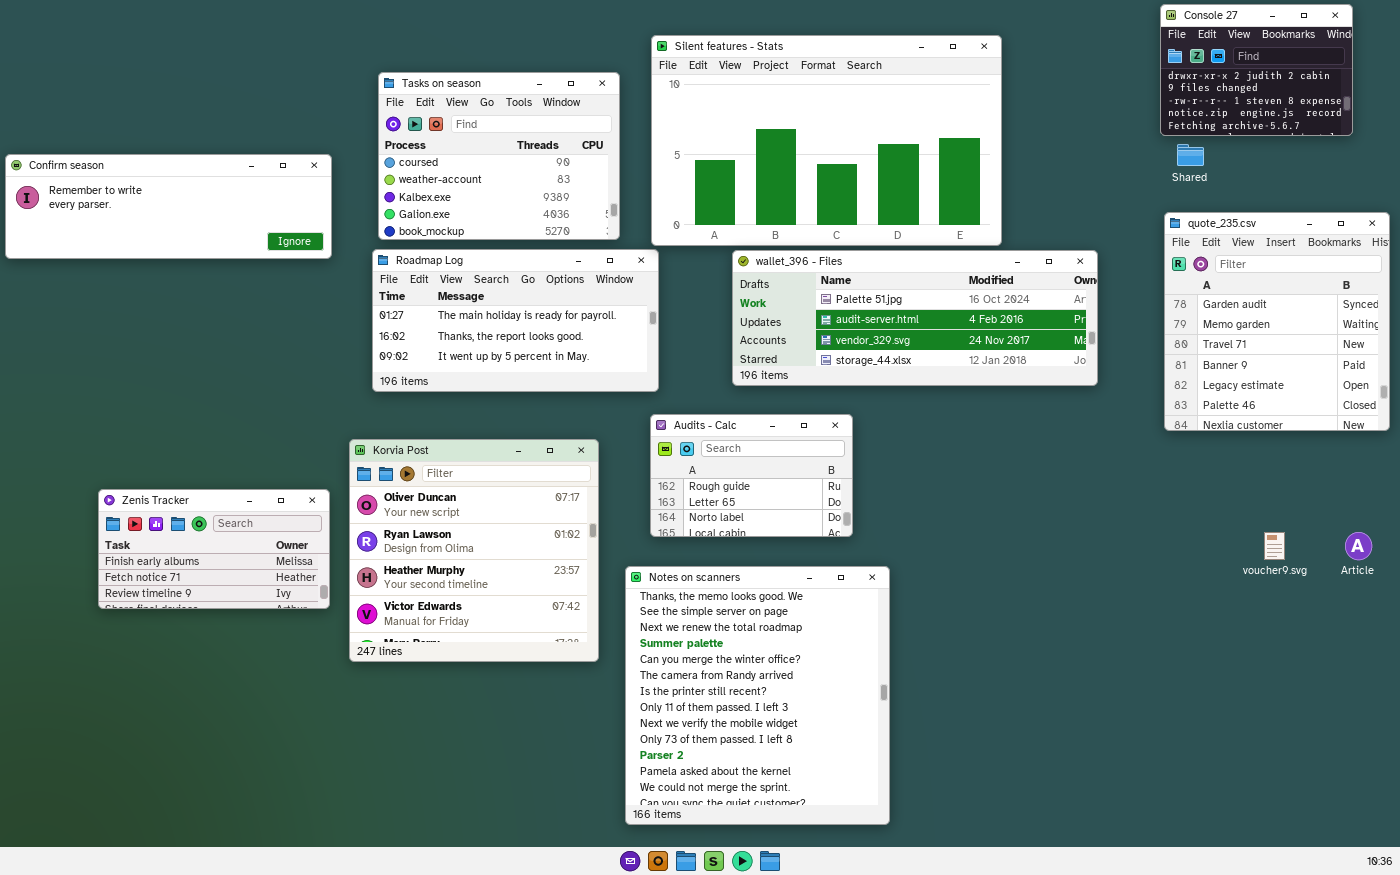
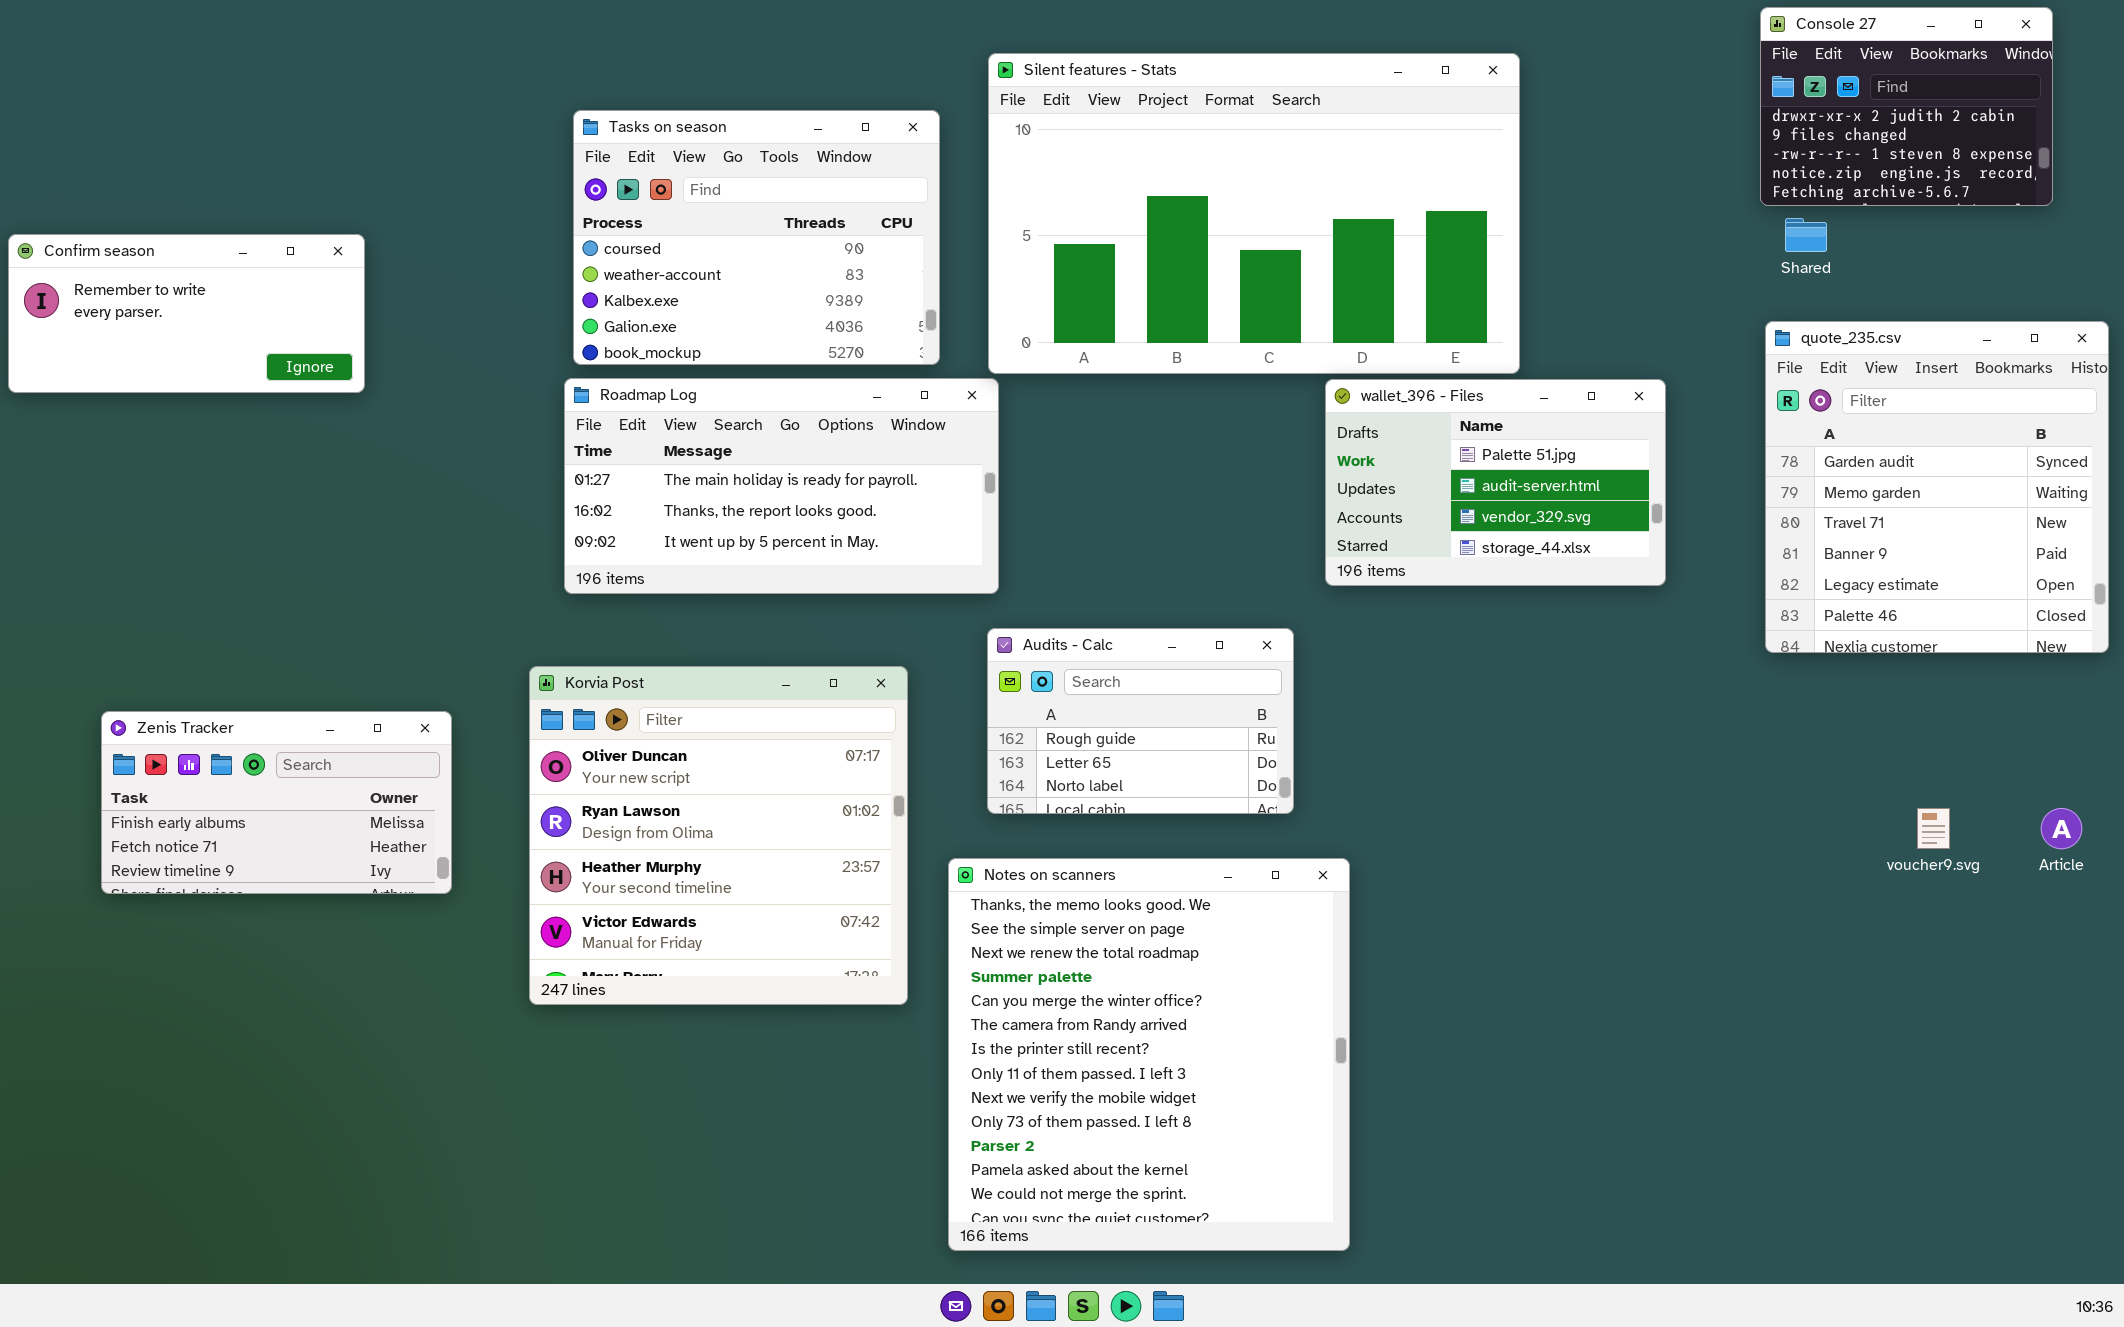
Confirm season: [5,154,332,259] -> [8,234,365,393], resized
wallet_396 - Files: [732,250,1098,386] -> [1325,379,1666,586], resized
Zenis Tracker: [98,489,330,609] -> [101,711,452,894], moved

